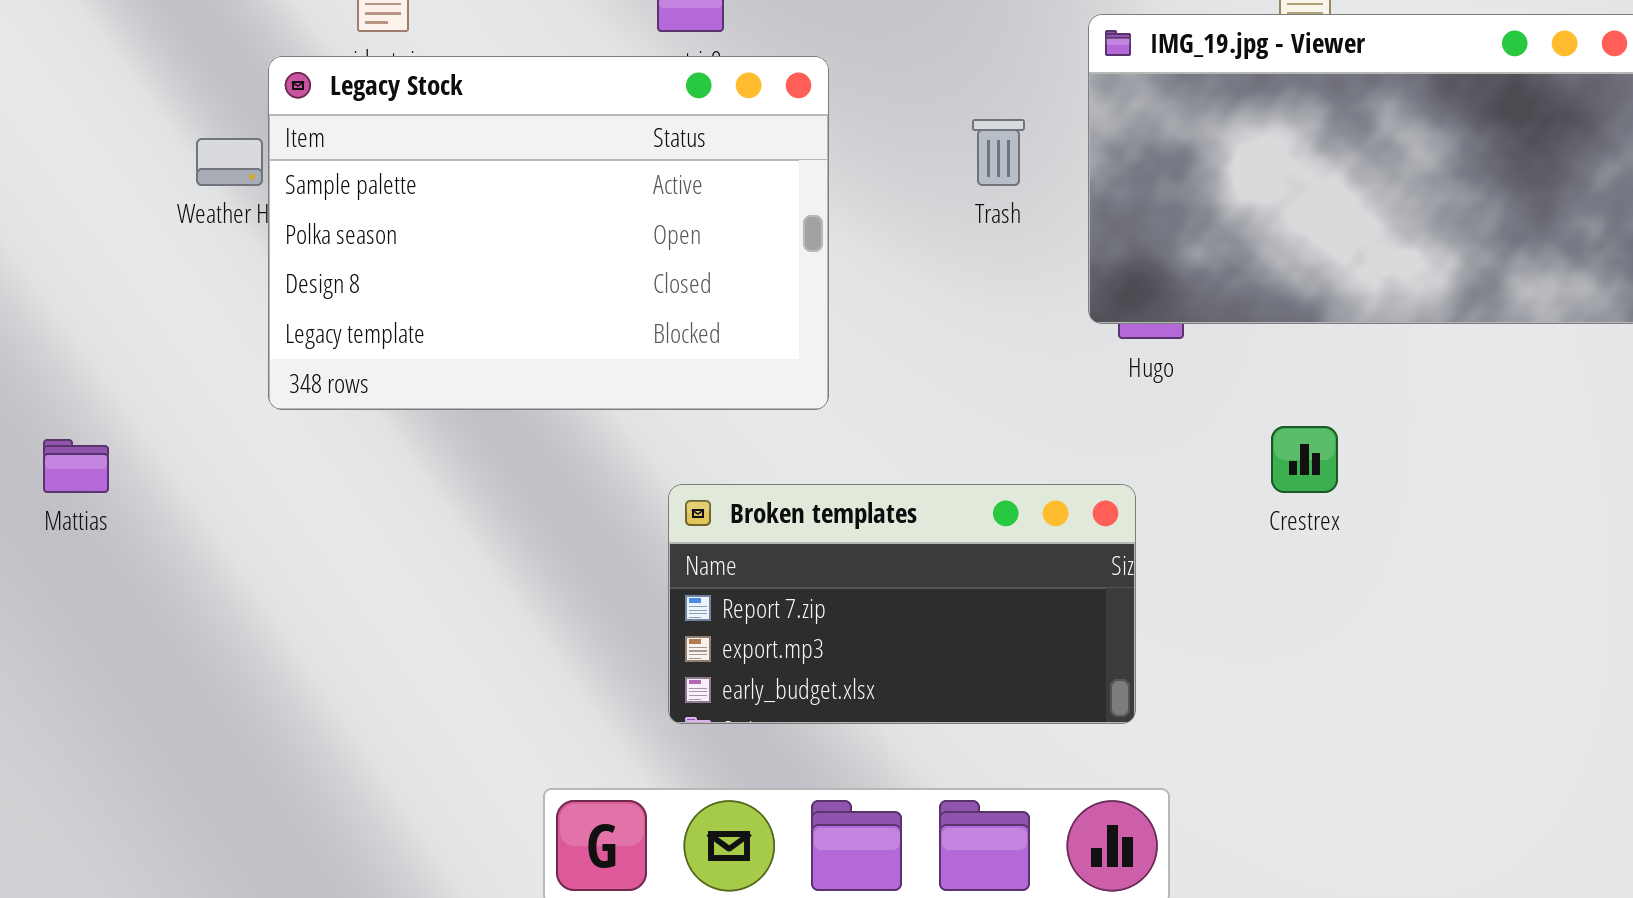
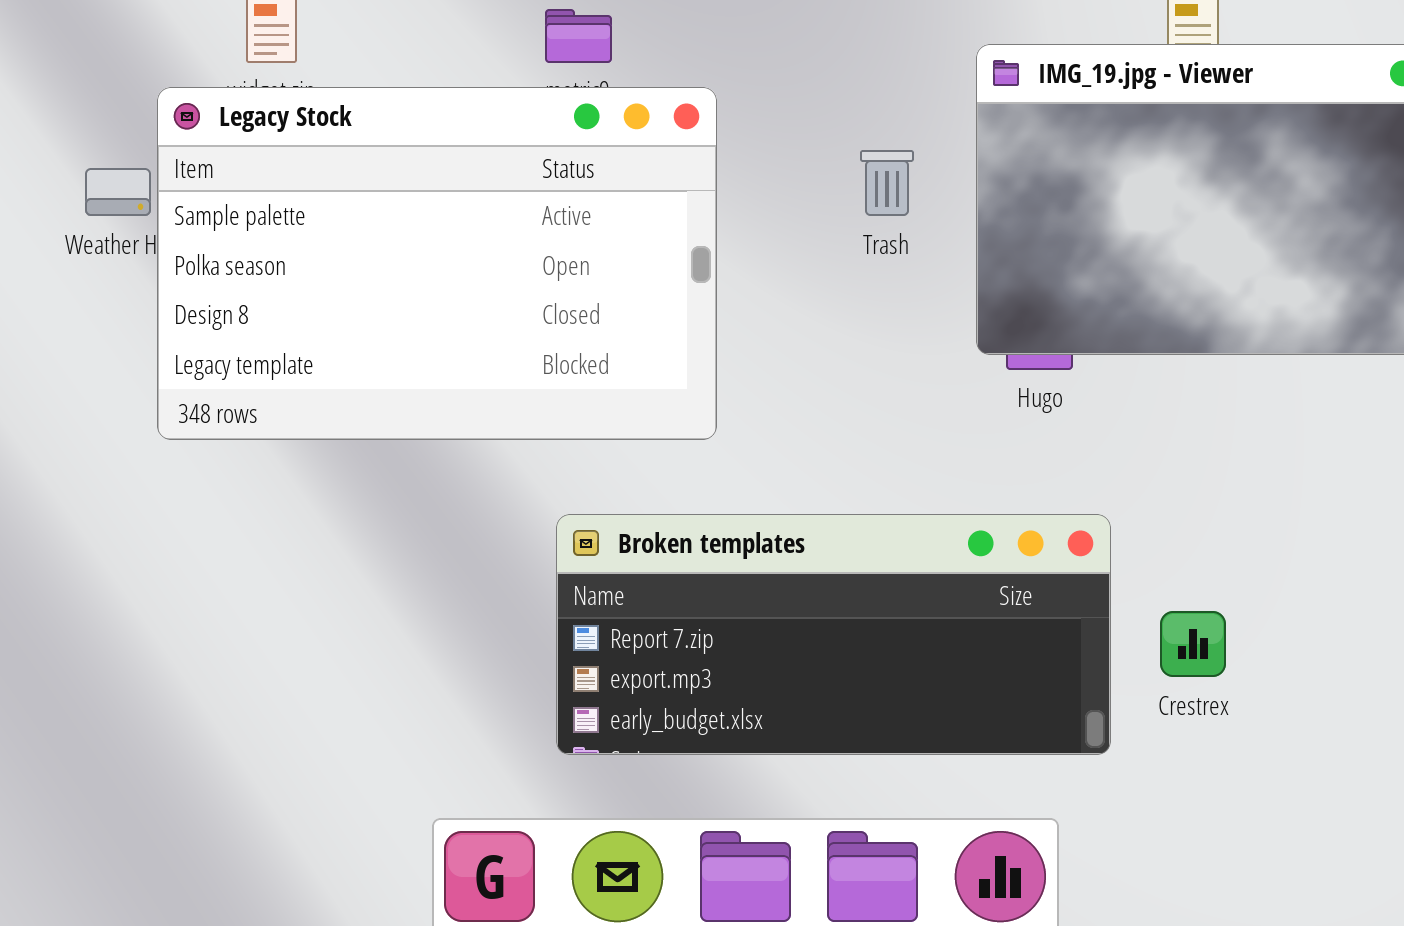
Crestrex: [1271,426,1338,493] -> [1160,611,1226,677], moved
Broken templates: [668,484,1136,724] -> [556,514,1111,755], resized

